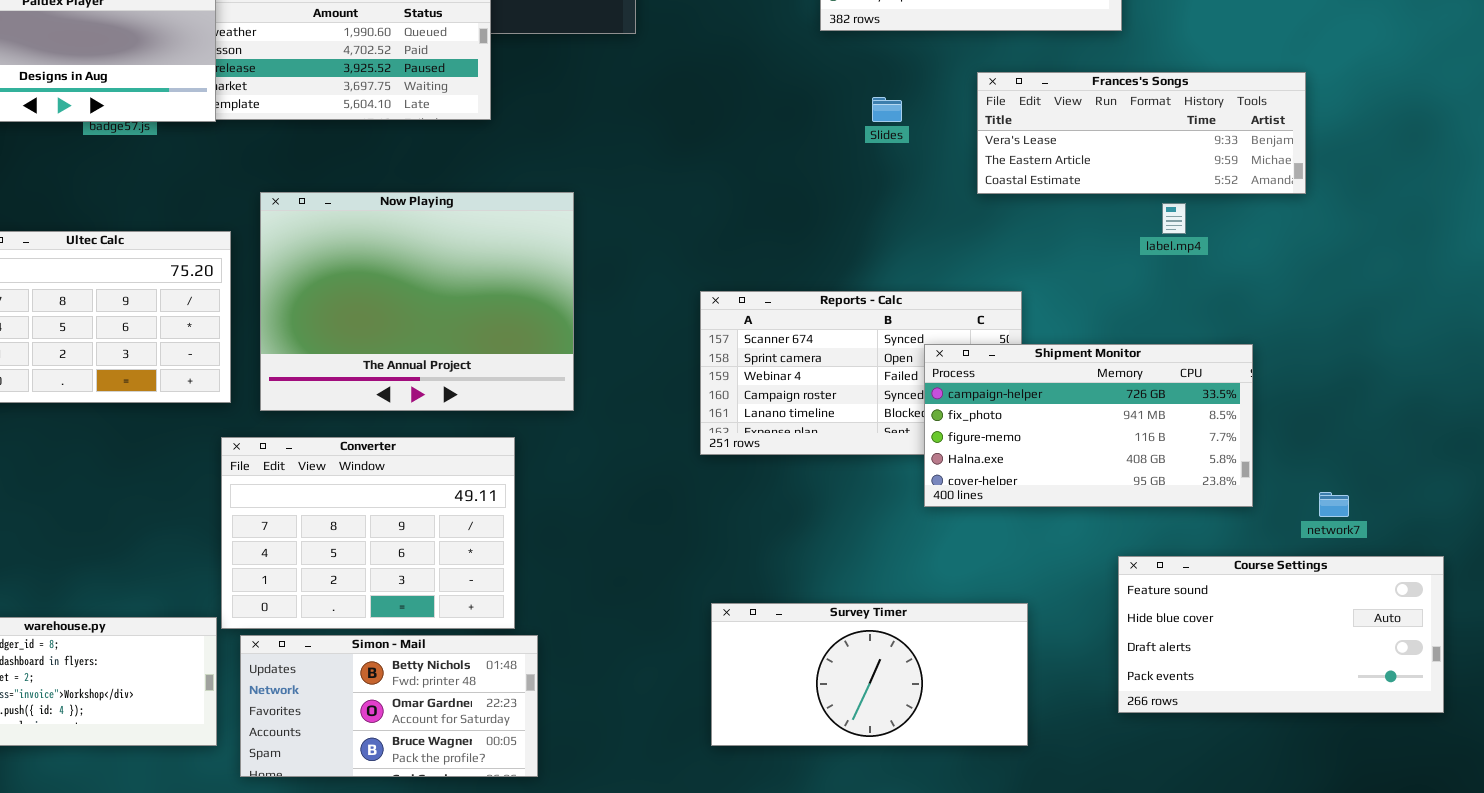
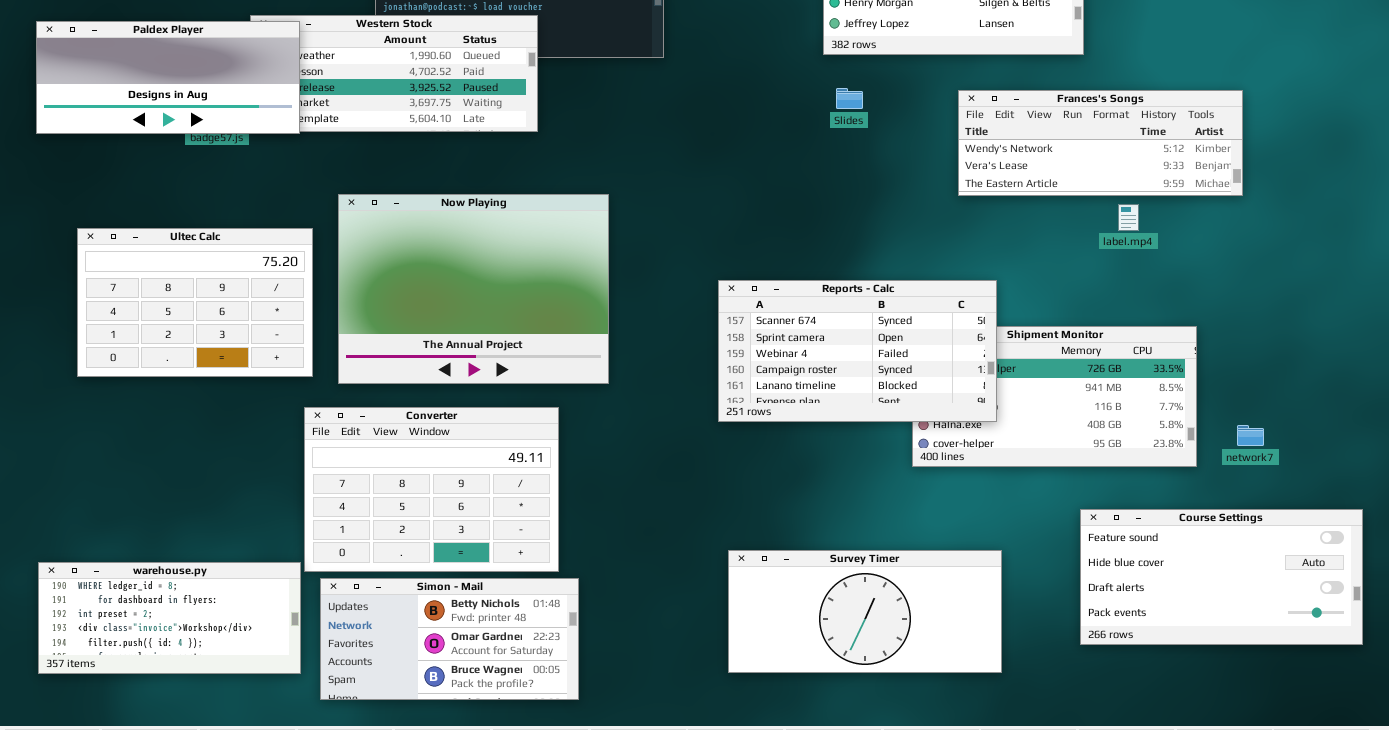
Frances's Songs: [977,72,1306,194] -> [958,90,1243,196], scrolled up 1 row
Slides: [872,97,902,122] -> [836,88,863,109], moved
Reports - Calc: [700,291,1022,455] -> [718,280,997,422], raised
network7: [1319,492,1349,517] -> [1237,425,1264,446], moved

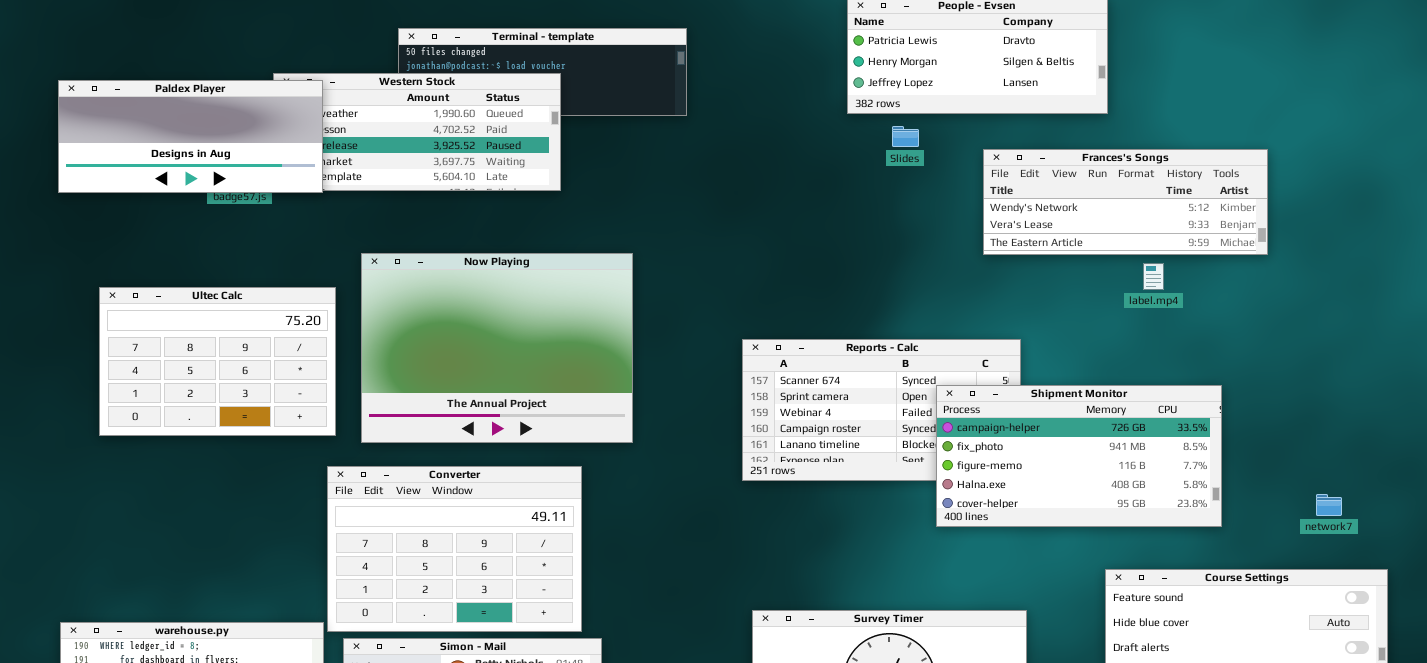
Slides: [836,88,863,109] -> [892,126,919,147], moved
Shipment Monitor: [912,326,1197,467] -> [936,385,1222,527], raised
network7: [1237,425,1264,446] -> [1316,494,1342,516], moved

